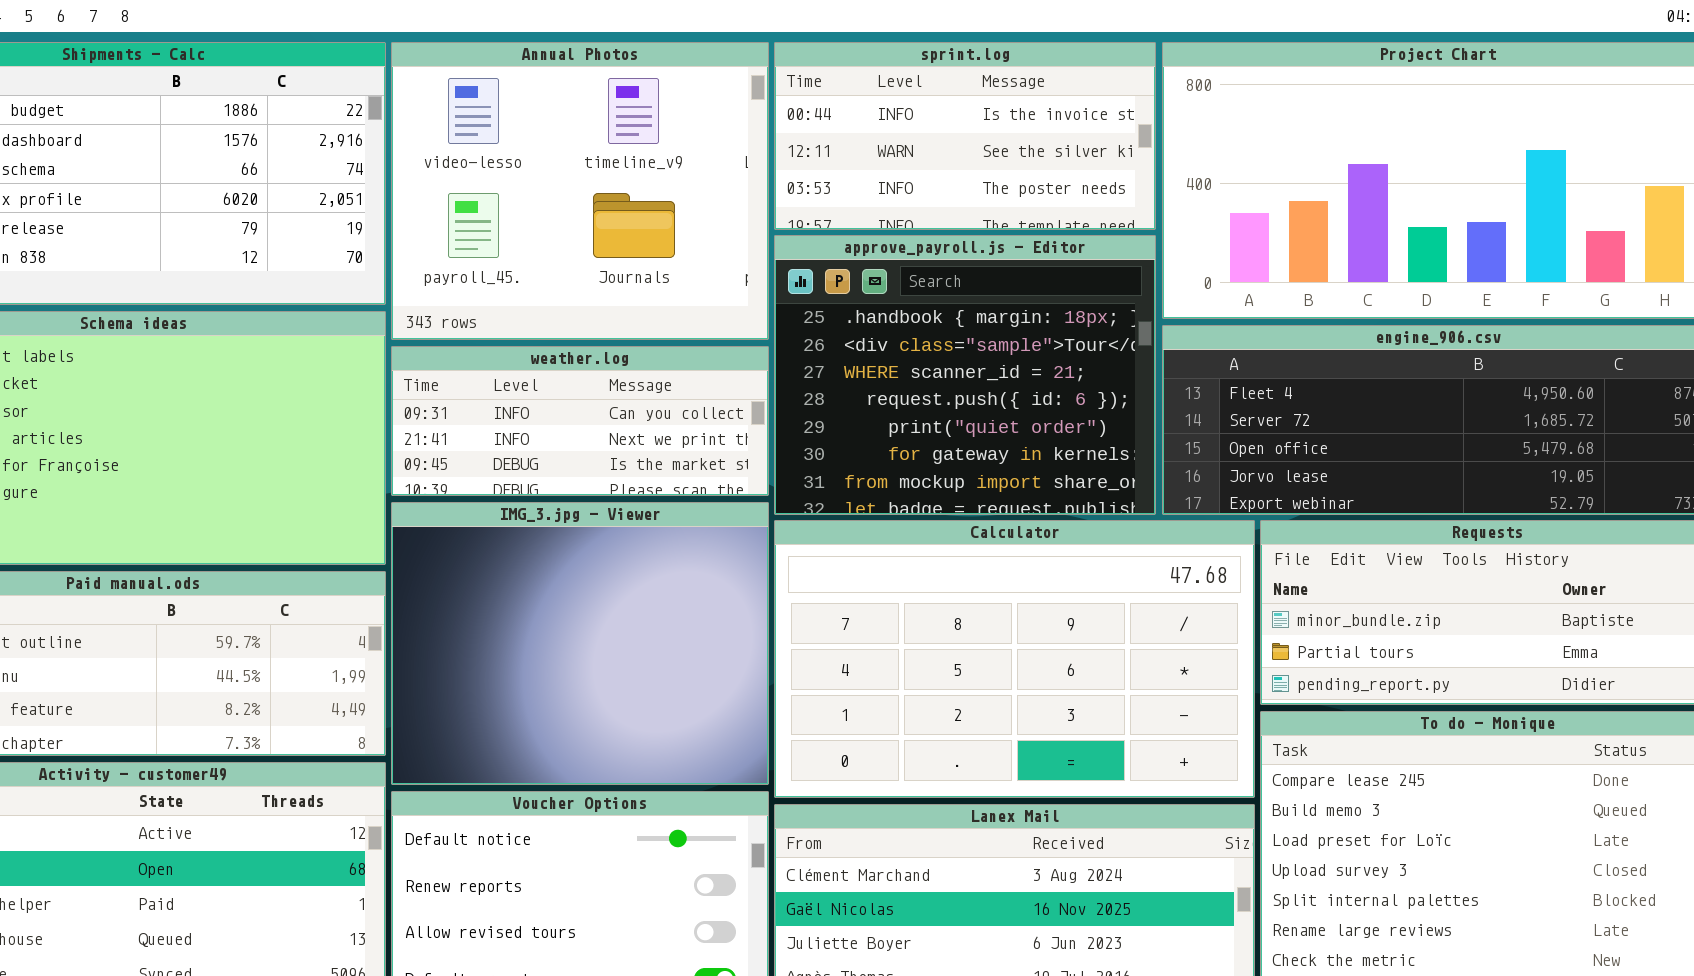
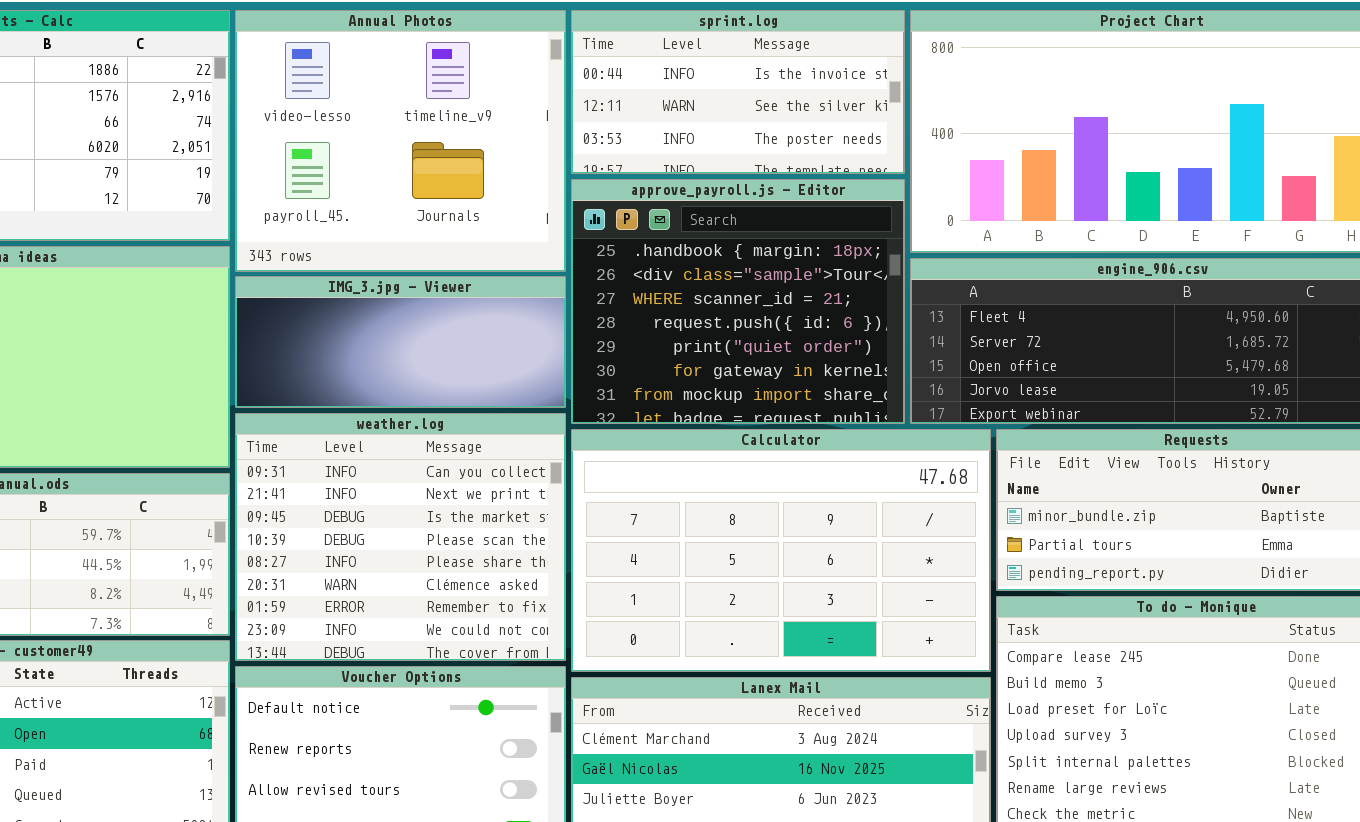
weather.log: [391,346,769,496] -> [235,413,566,661], moved, resized
IMG_3.jpg - Viewer: [391,502,769,785] -> [235,276,566,408], moved, resized

